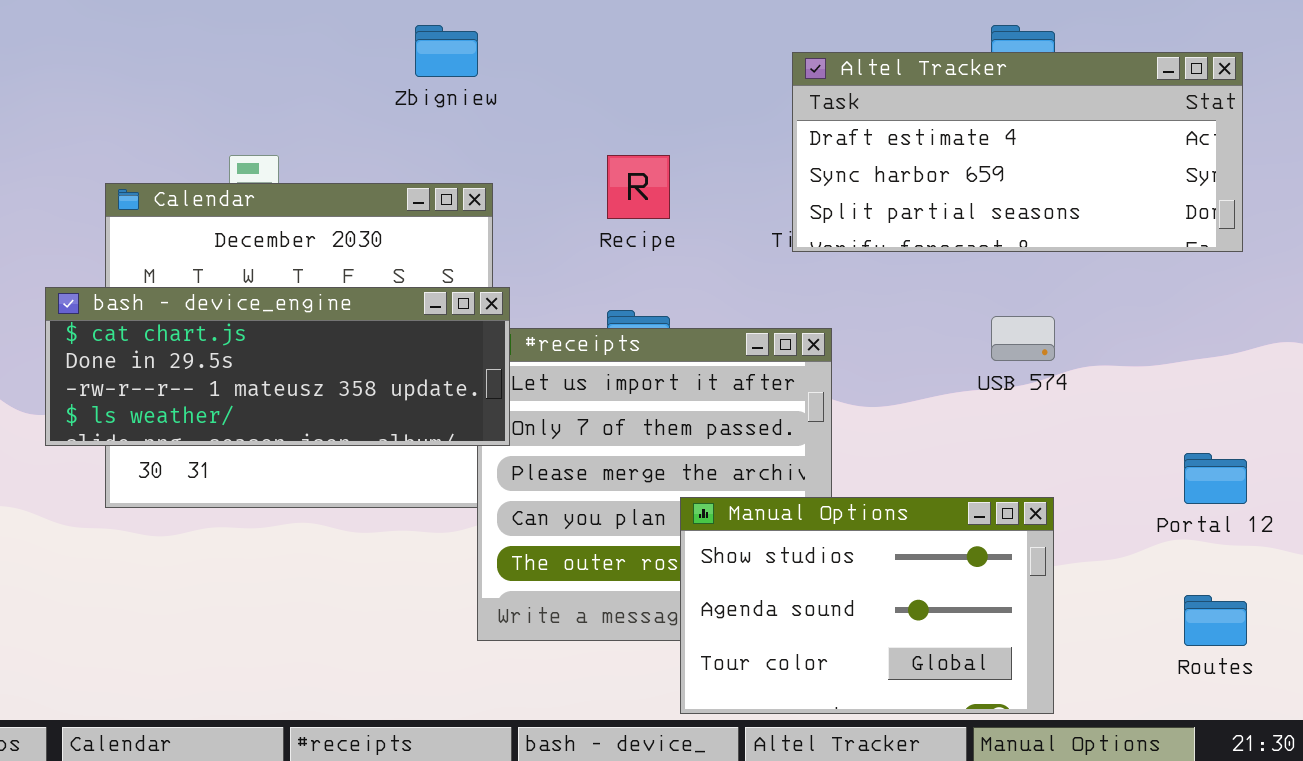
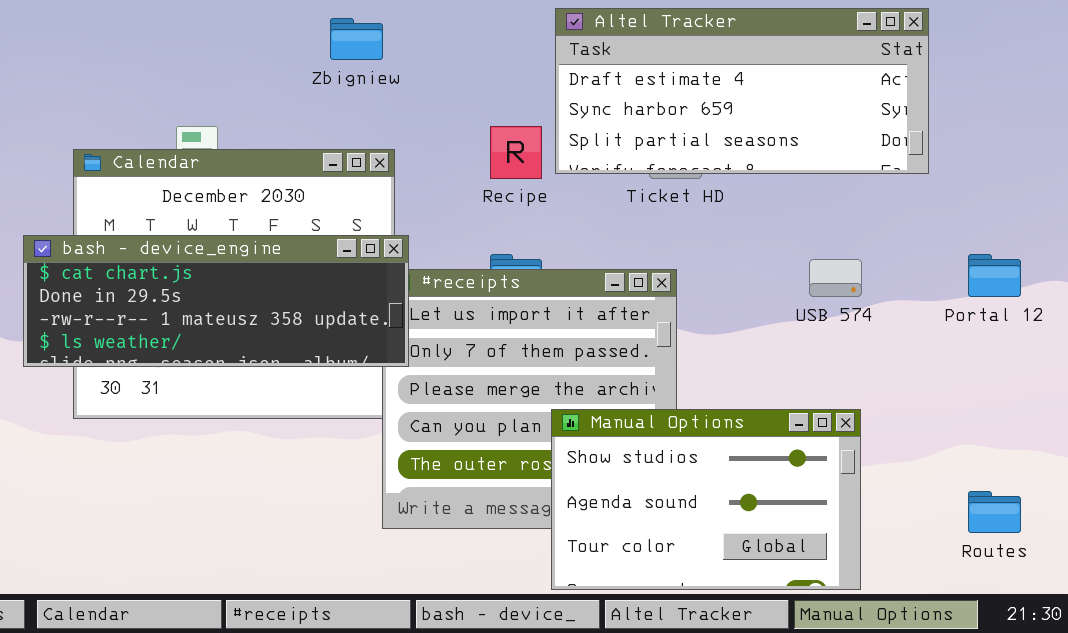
Altel Tracker: [792,52,1243,252] -> [555,8,929,174], moved
Portal 12: [1184,453,1247,504] -> [968,254,1021,297], moved

